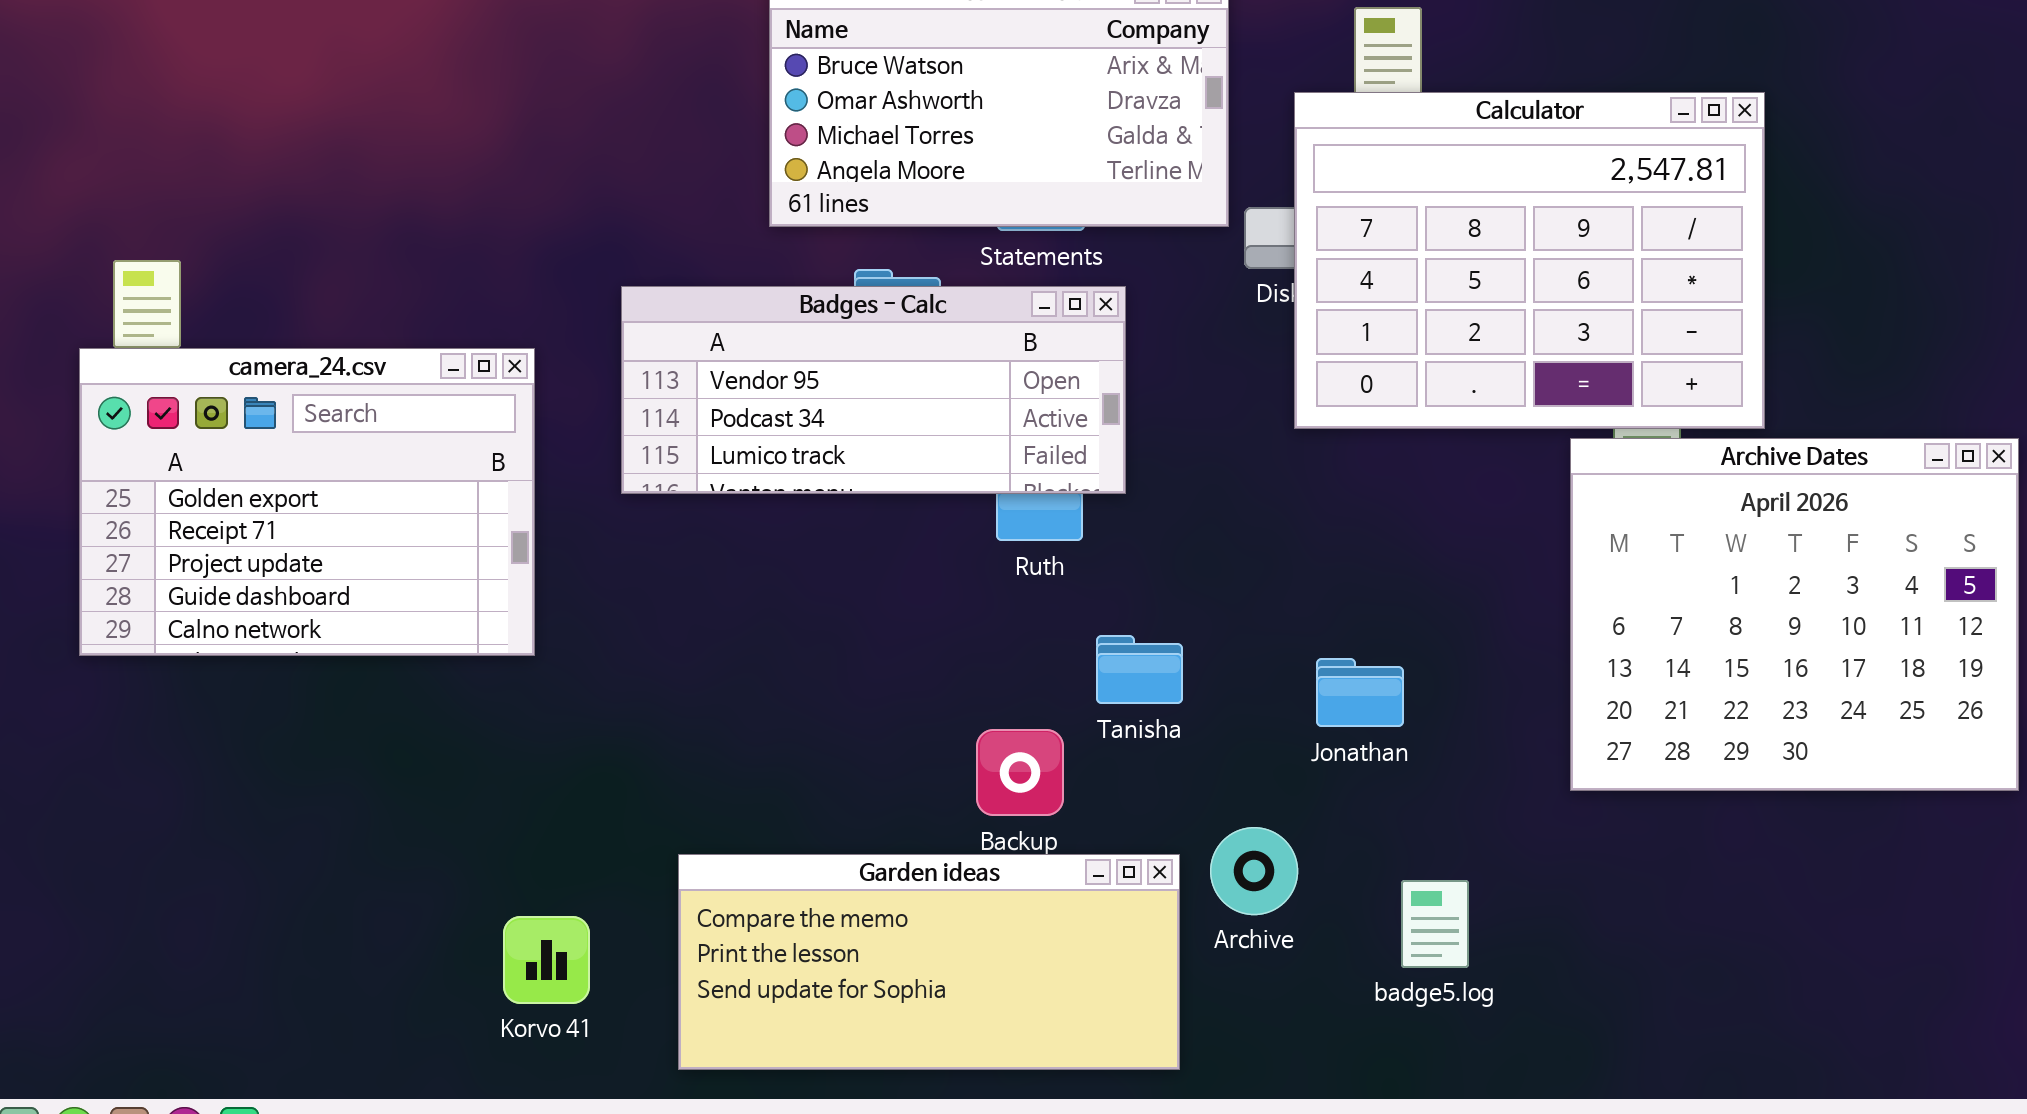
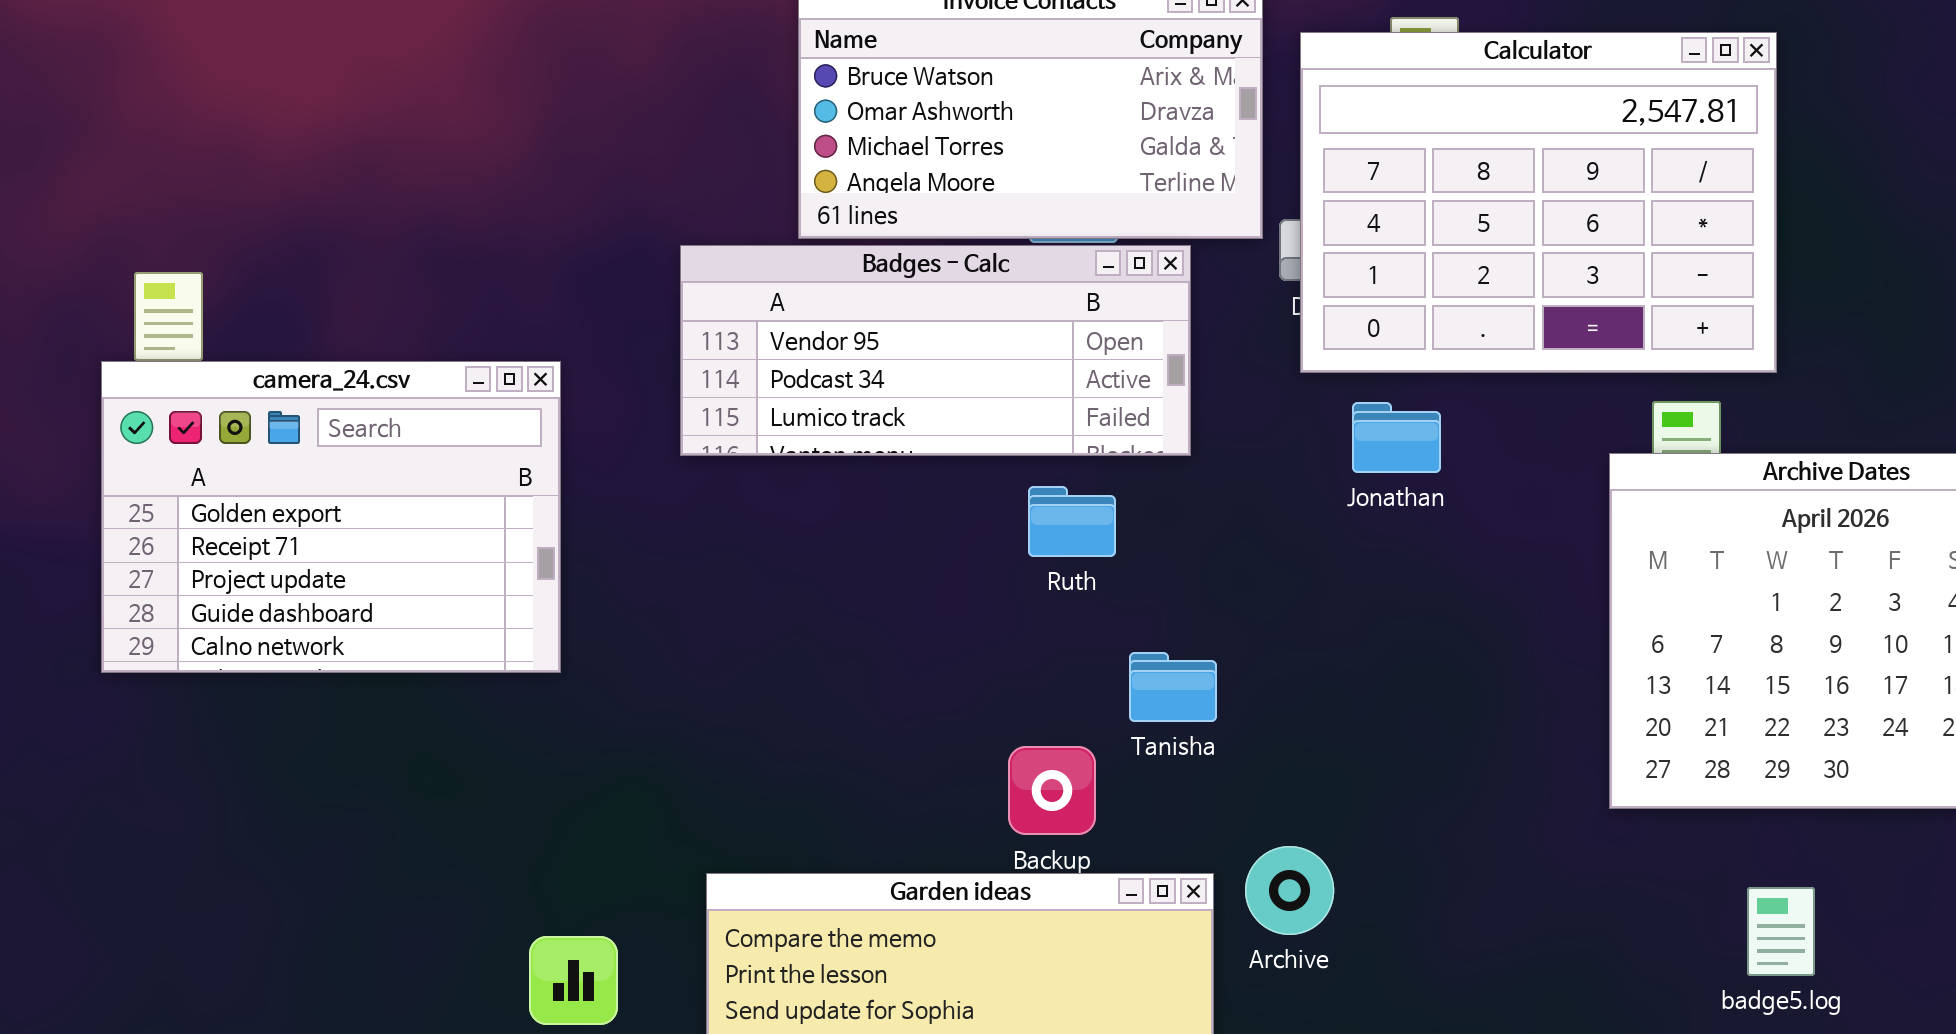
Calculator: [1294,92,1765,429] -> [1300,32,1777,373], moved
Badges - Calc: [621,286,1126,494] -> [680,245,1191,456], moved
Jonathan: [1316,658,1404,727] -> [1352,402,1441,473], moved
badge5.log: [1401,880,1469,968] -> [1747,887,1815,976], moved

